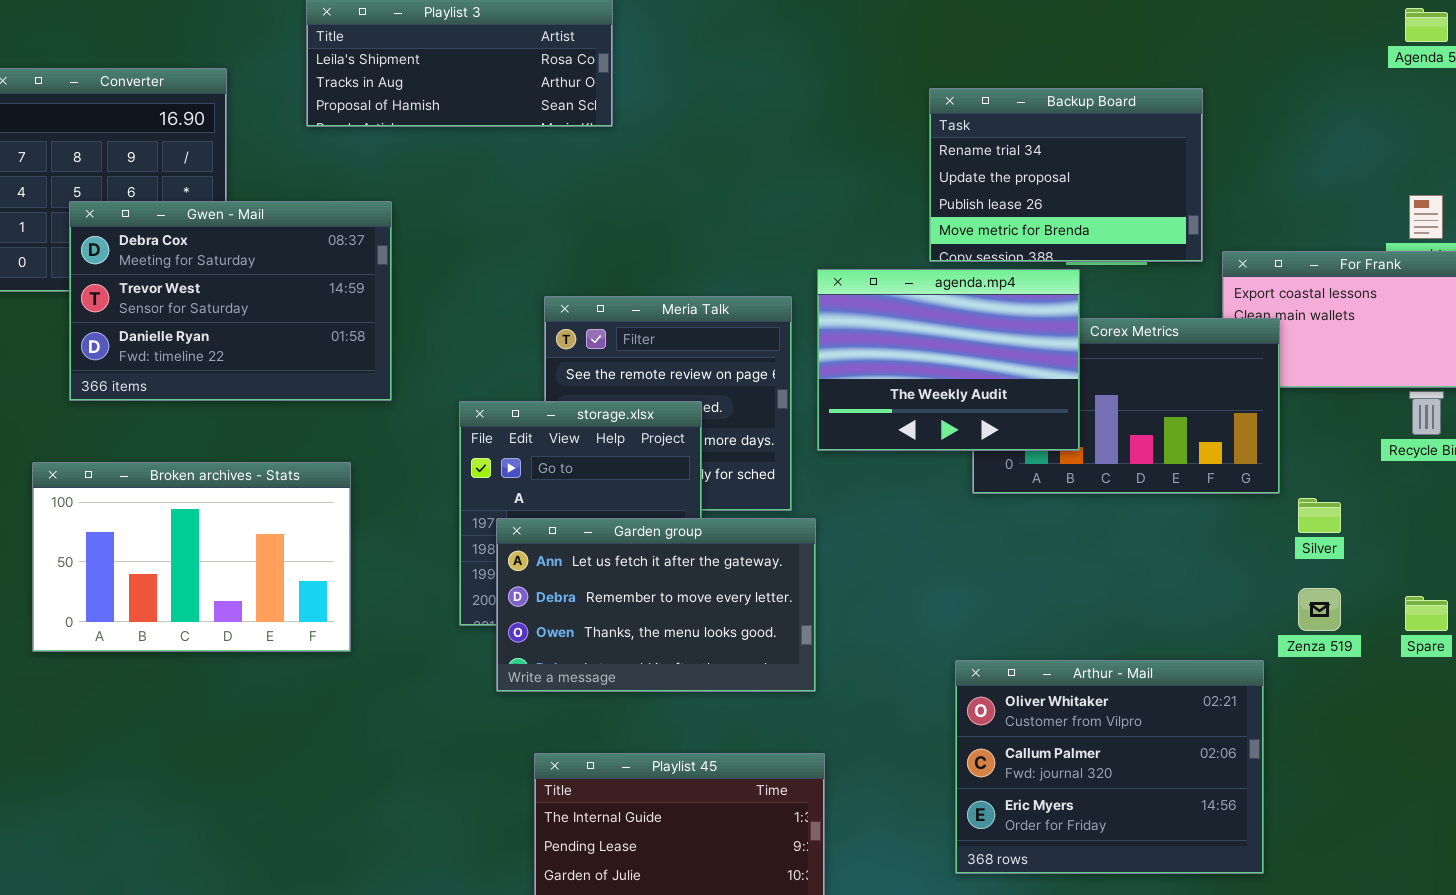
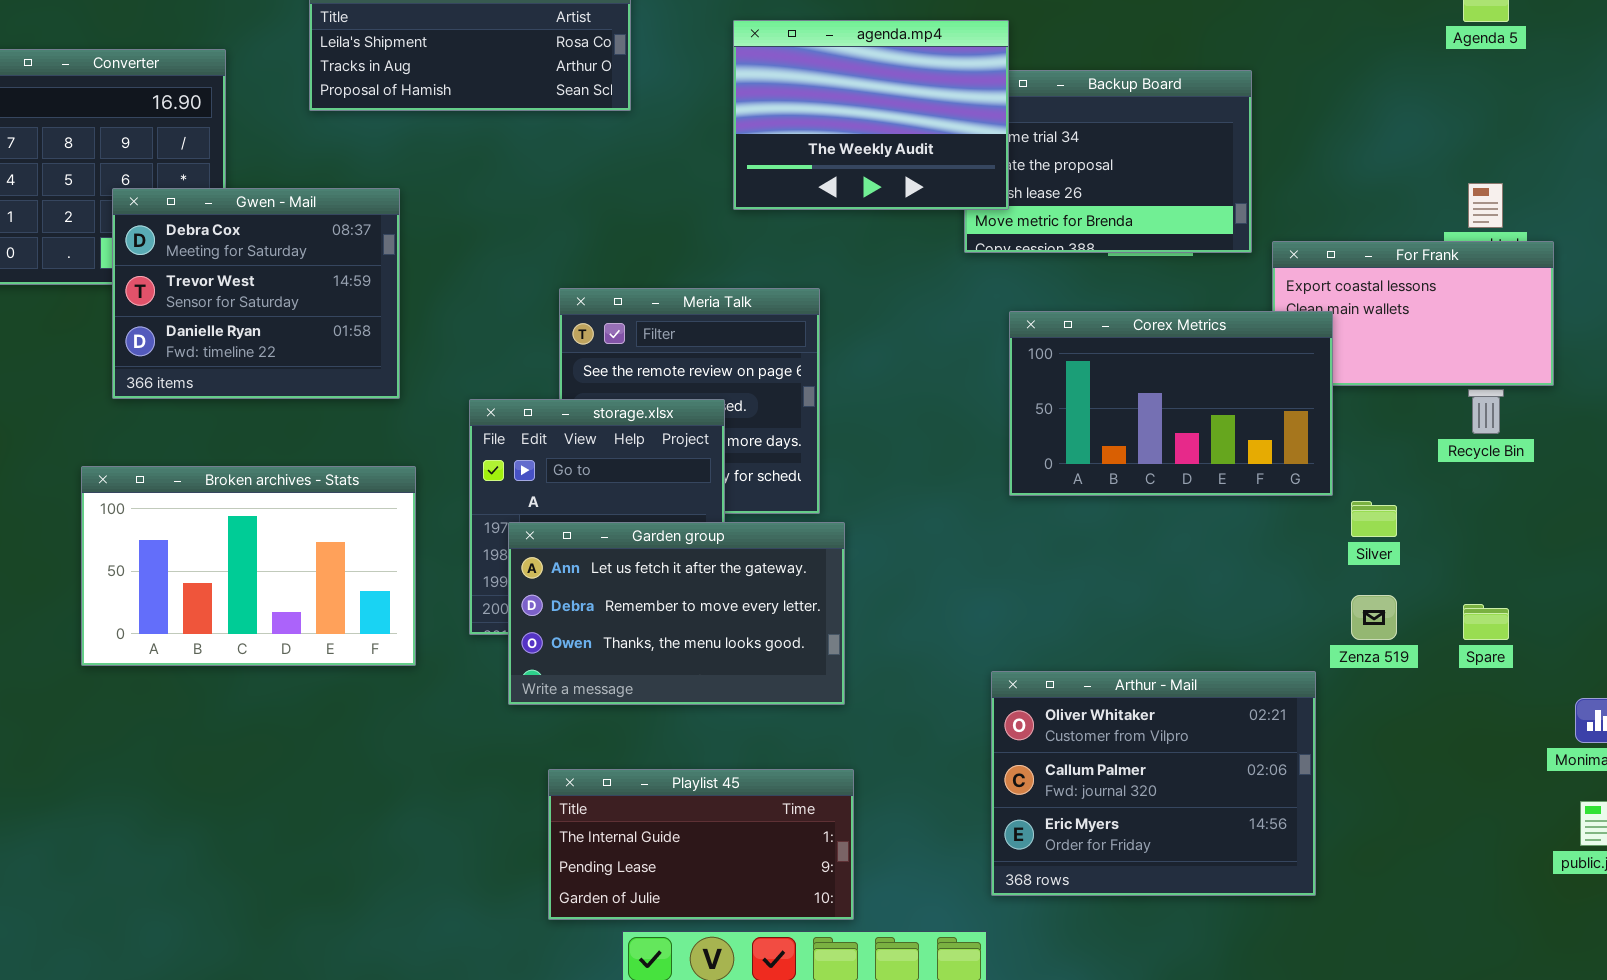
Gwen - Mail: [69,201,392,401] -> [112,188,400,399], resized
agenda.mp4: [817,269,1080,451] -> [733,20,1009,210], moved
Broken archives - Stats: [32,462,351,652] -> [81,466,416,666], moved

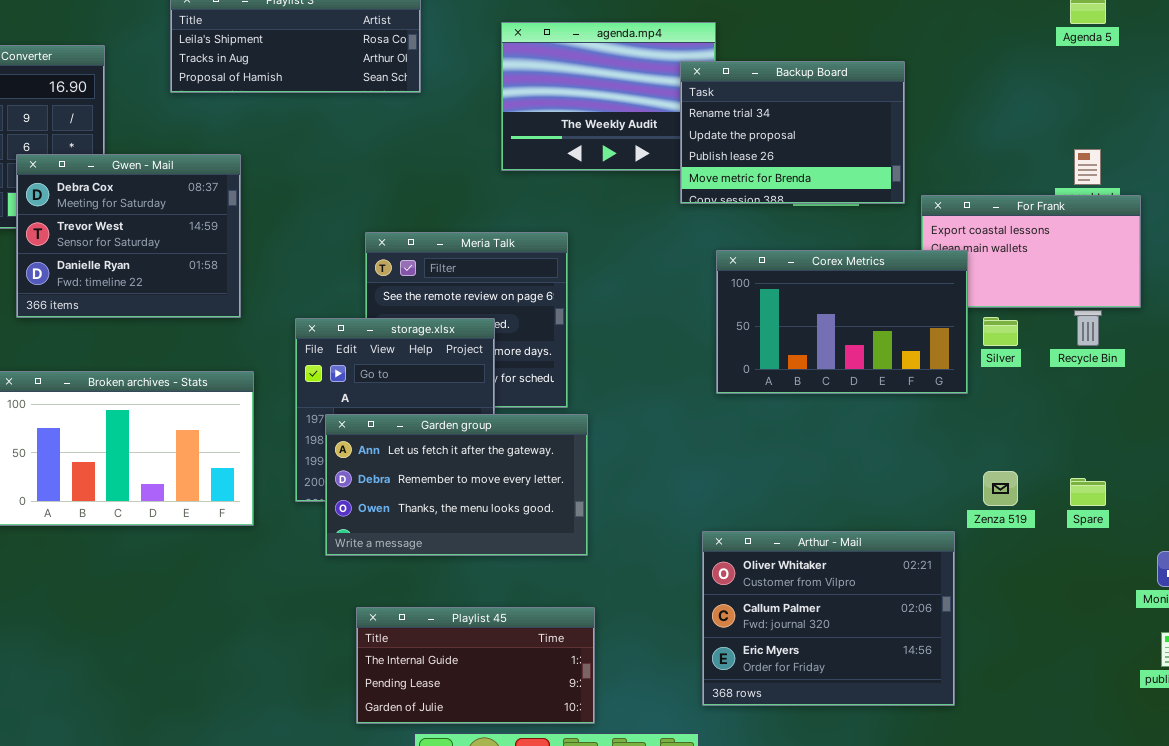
Backup Board: [964,70,1252,253] -> [680,61,905,204], raised
Silver: [1351,501,1397,537] -> [983,317,1018,346], moved

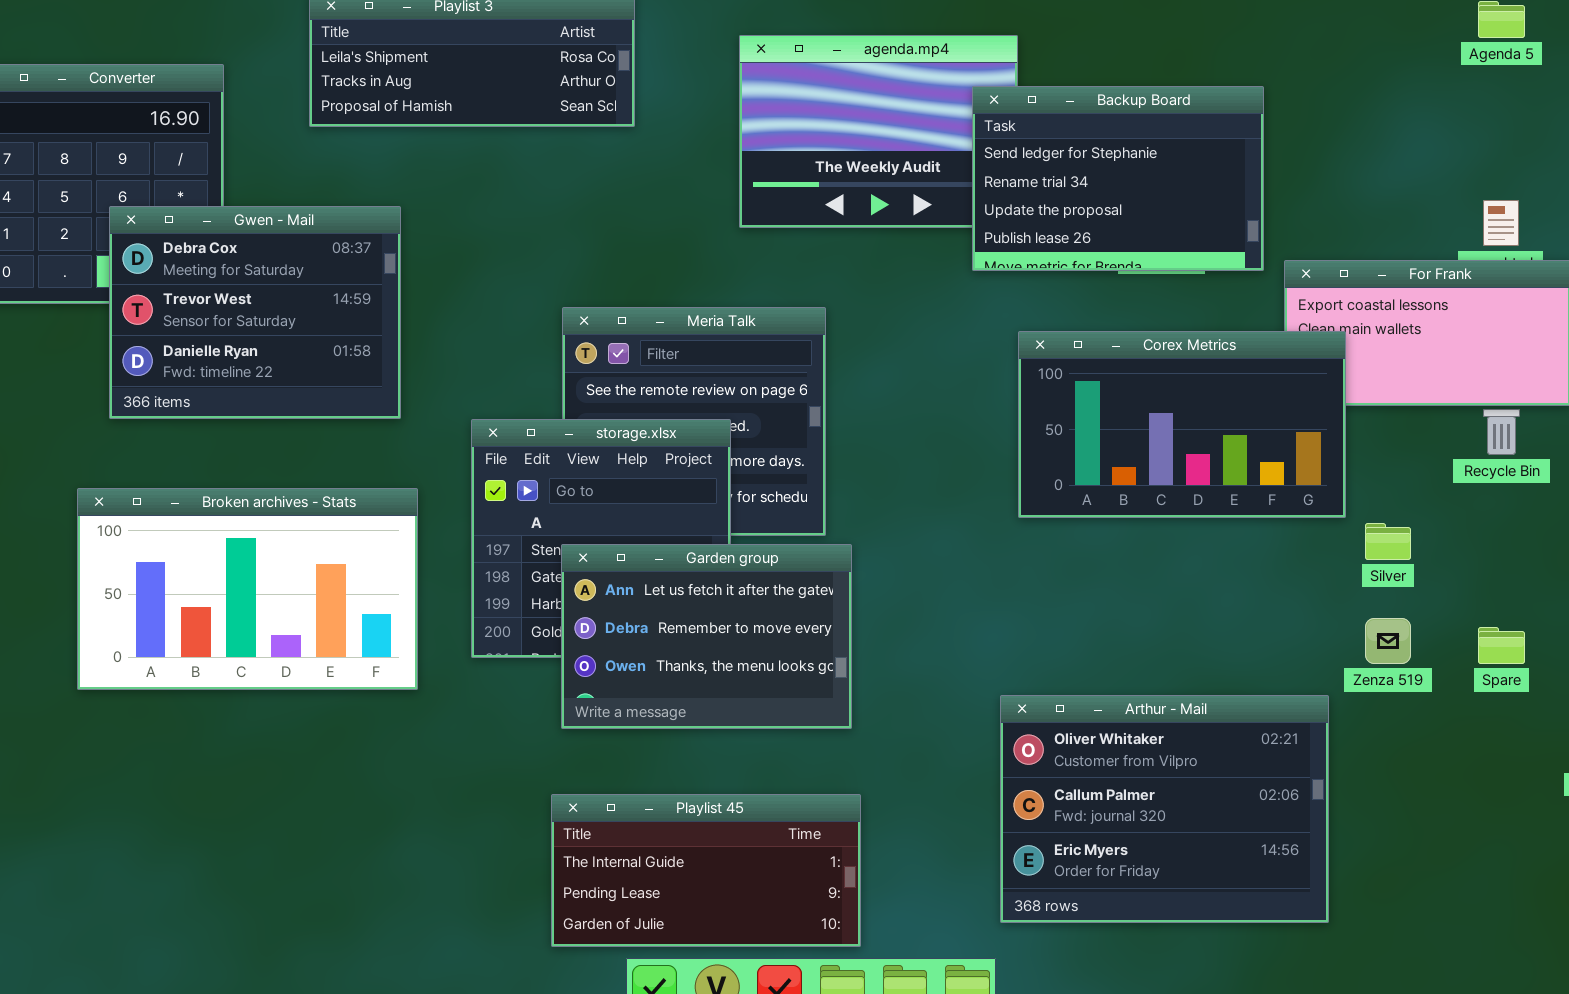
Backup Board: [680,61,905,204] -> [972,86,1264,271], scrolled up 1 row
Silver: [983,317,1018,346] -> [1365,523,1411,560], moved
Garden group: [325,414,588,556] -> [561,544,852,729], resized

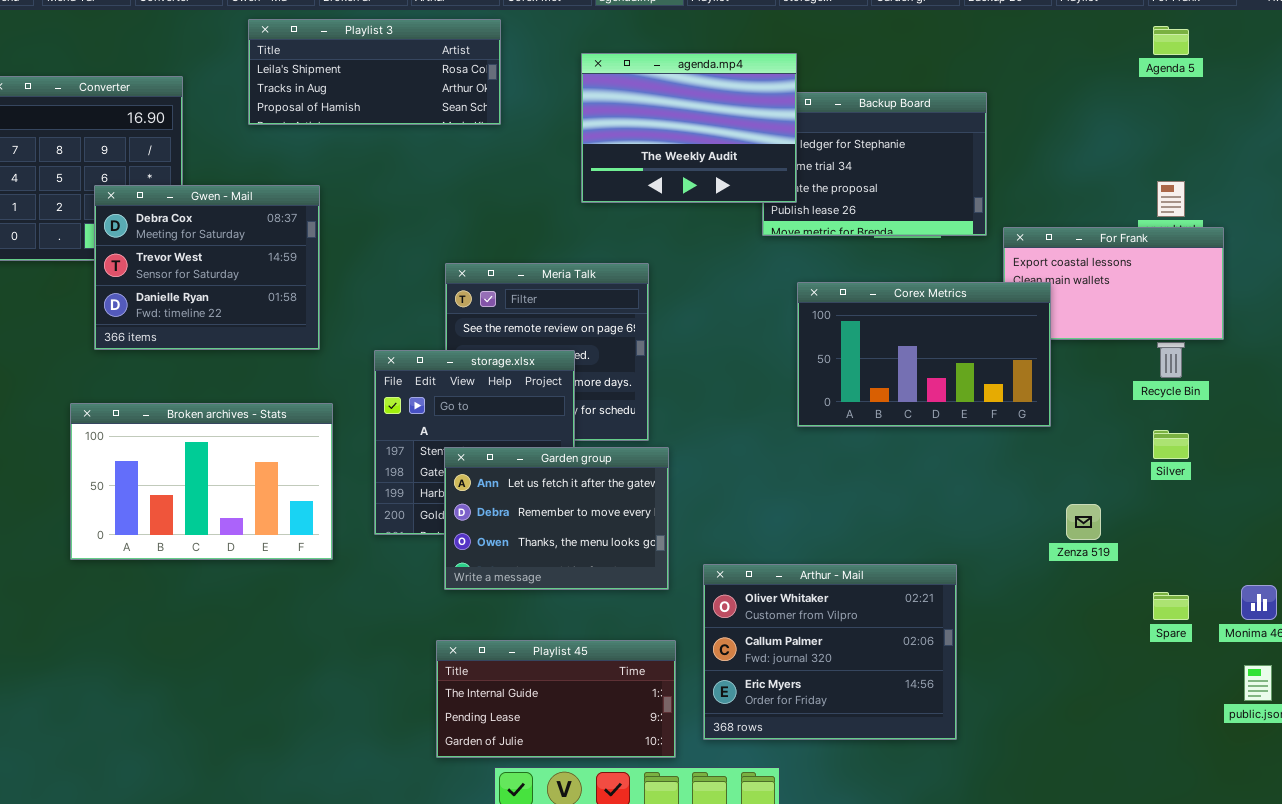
agenda.mp4: [739,35,1018,228] -> [581,53,797,203], raised
Silver: [1365,523,1411,560] -> [1153,430,1189,459], moved
Spare: [1478,627,1525,664] -> [1153,592,1189,620], moved
Arthur - Mail: [1000,695,1329,923] -> [703,564,957,740], moved

